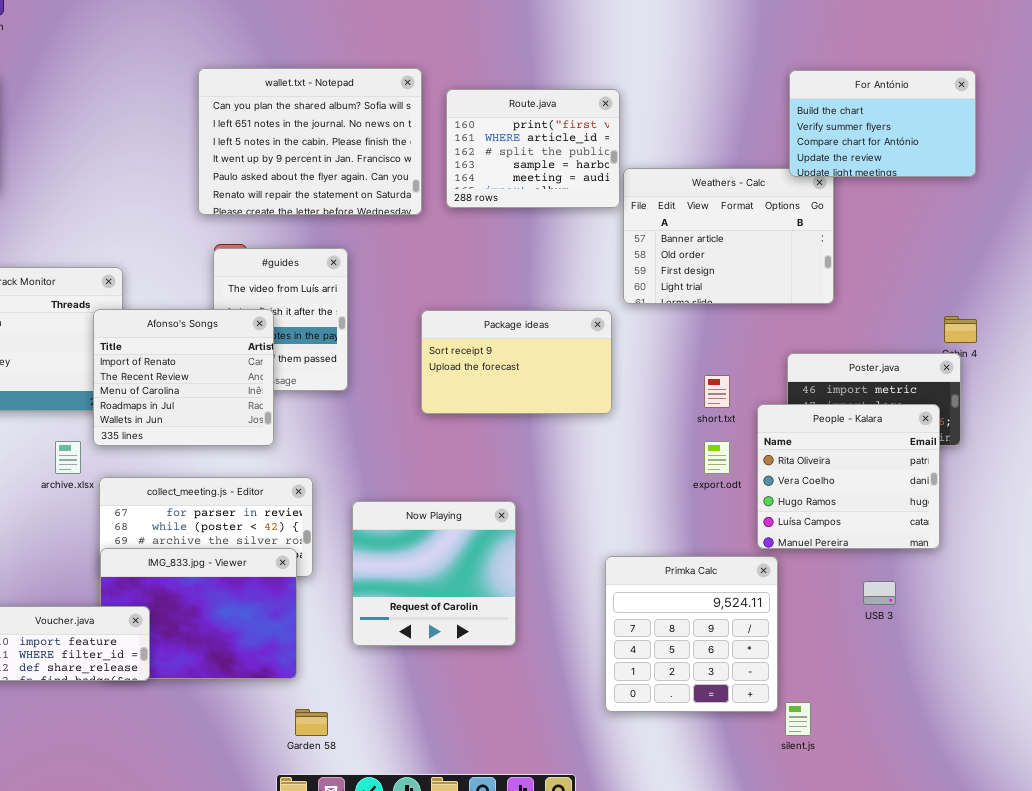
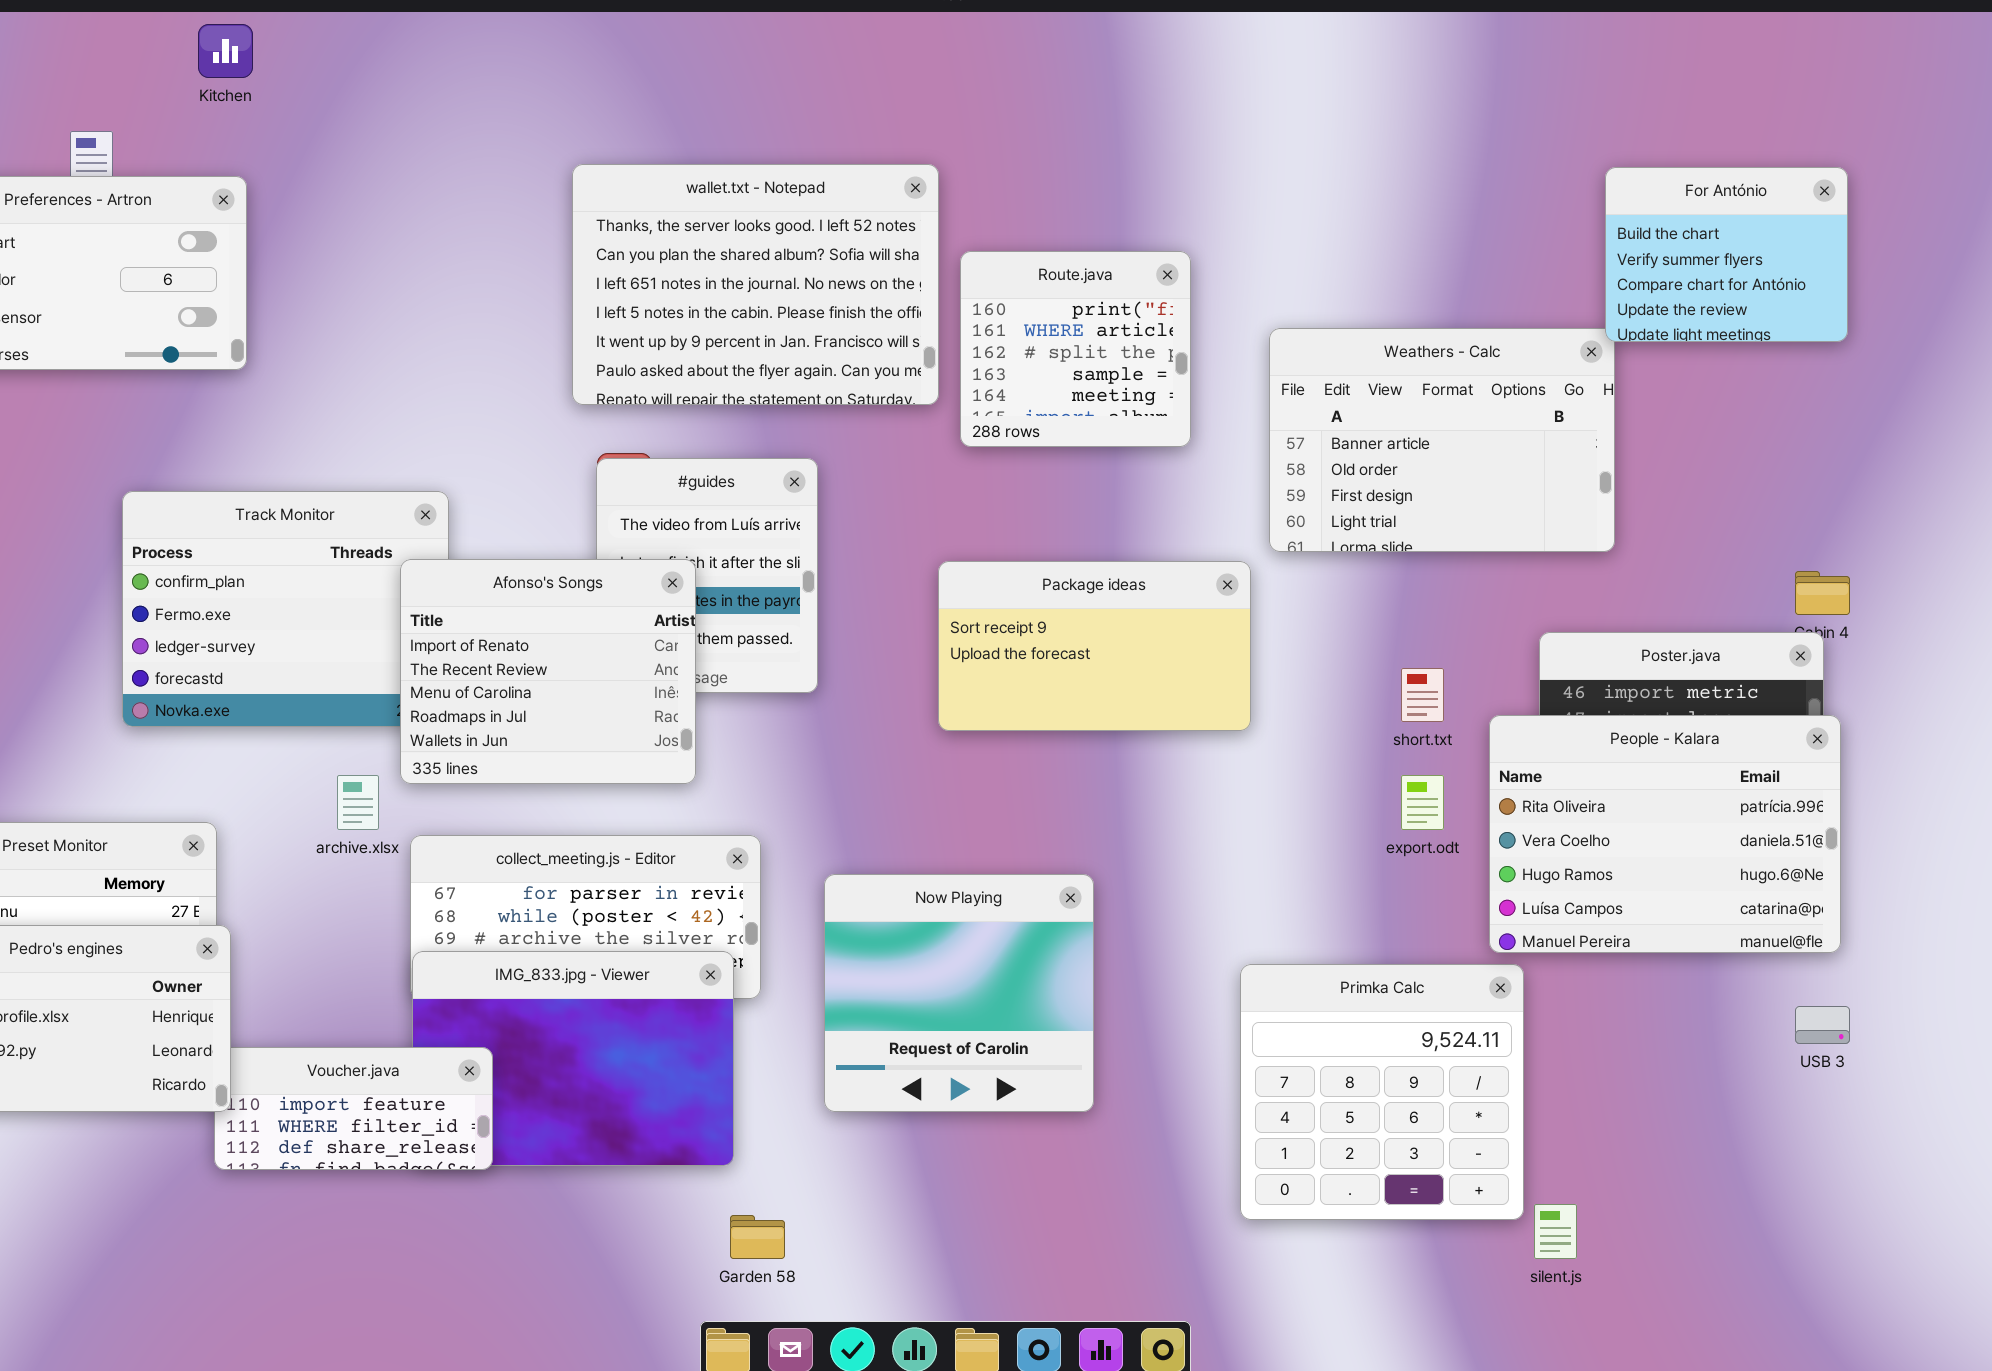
wallet.txt - Notepad: [198,68,422,215] -> [572,164,939,405], scrolled up 1 row
For António: [789,70,976,177] -> [1605,167,1848,342], resized
Route.java: [446,89,620,208] -> [960,251,1191,447], moved, resized
People - Kalara: [757,404,940,549] -> [1489,715,1841,953], resized
USB 3: [863,581,896,605] -> [1795,1006,1850,1044], moved

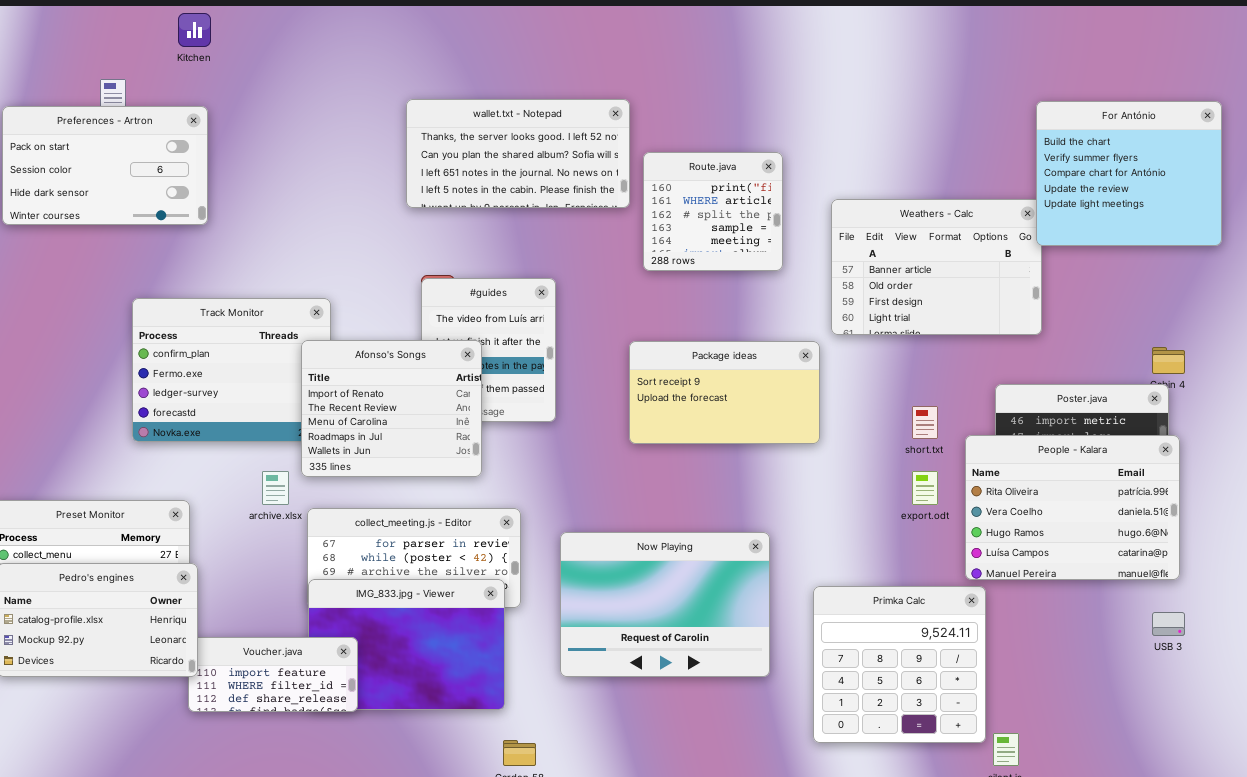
wallet.txt - Notepad: [572,164,939,405] -> [406,99,630,208], resized
For António: [1605,167,1848,342] -> [1036,101,1222,246], resized
Now Playing: [824,874,1094,1112] -> [560,532,770,677], resized

